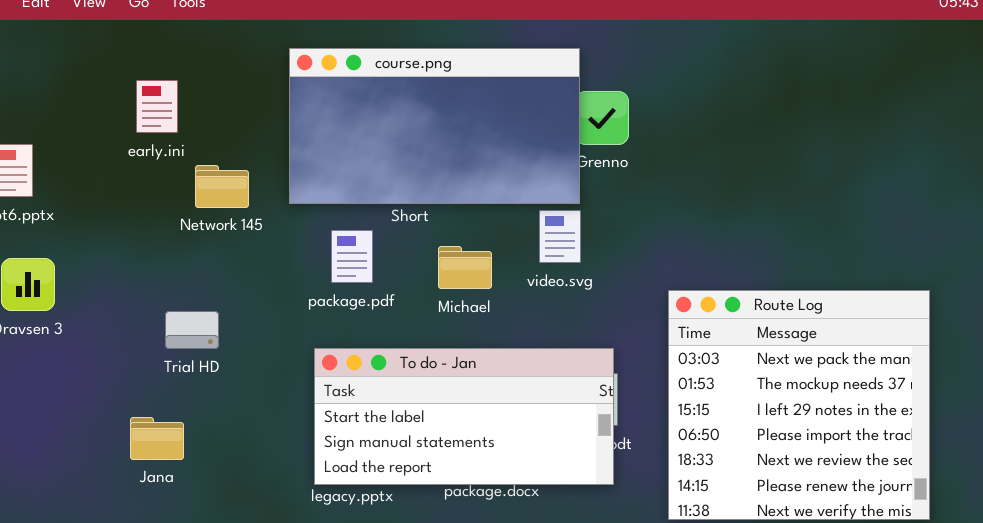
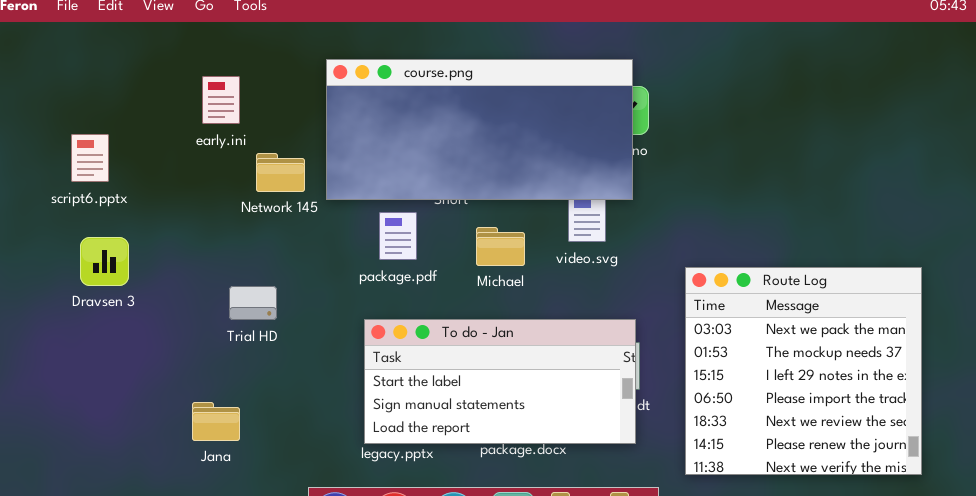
course.png: [289,48,580,204] -> [326,59,633,200], moved, resized
Jana: [130,417,184,460] -> [192,402,240,441], moved

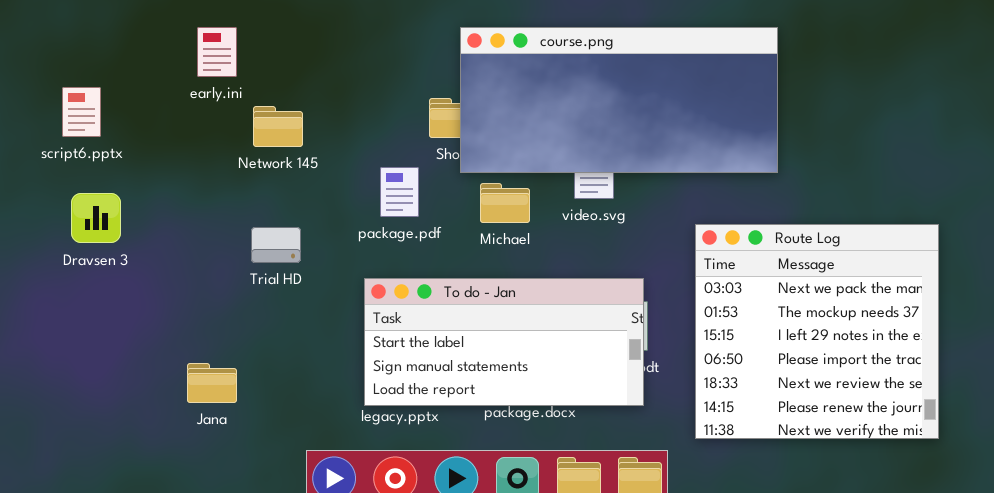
course.png: [326,59,633,200] -> [460,27,778,173], moved
Trial HD: [229,286,277,320] -> [251,227,301,263], moved

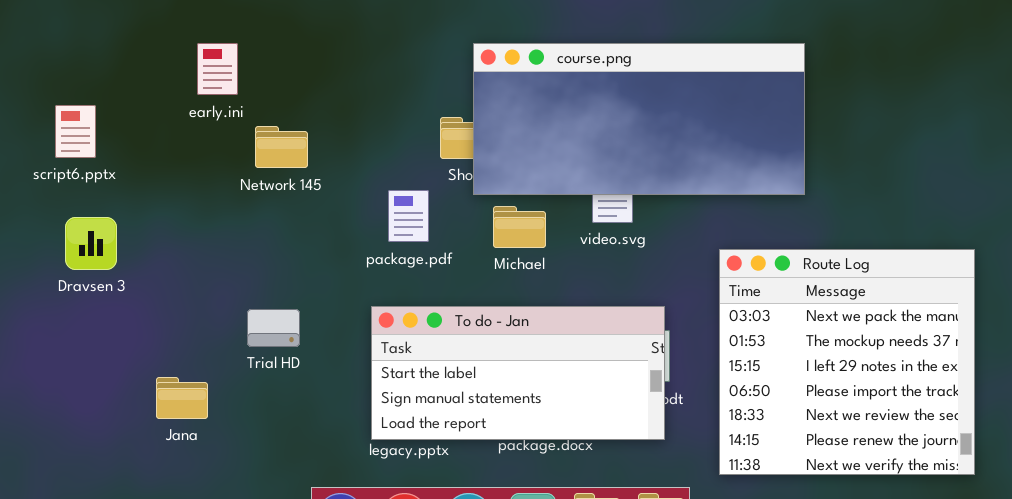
Trial HD: [251,227,301,263] -> [247,309,300,347], moved
Jana: [187,363,237,403] -> [156,377,208,419], moved

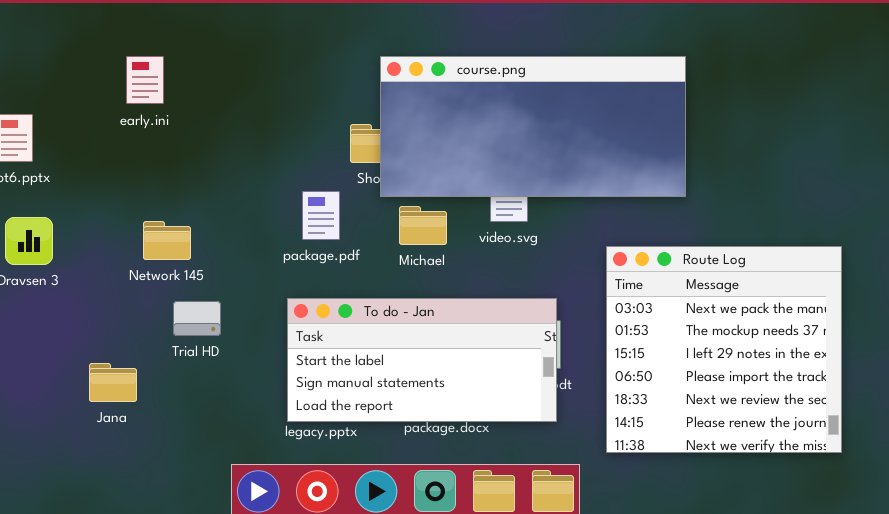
Network 145: [255,126,308,168] -> [143,221,191,260], moved

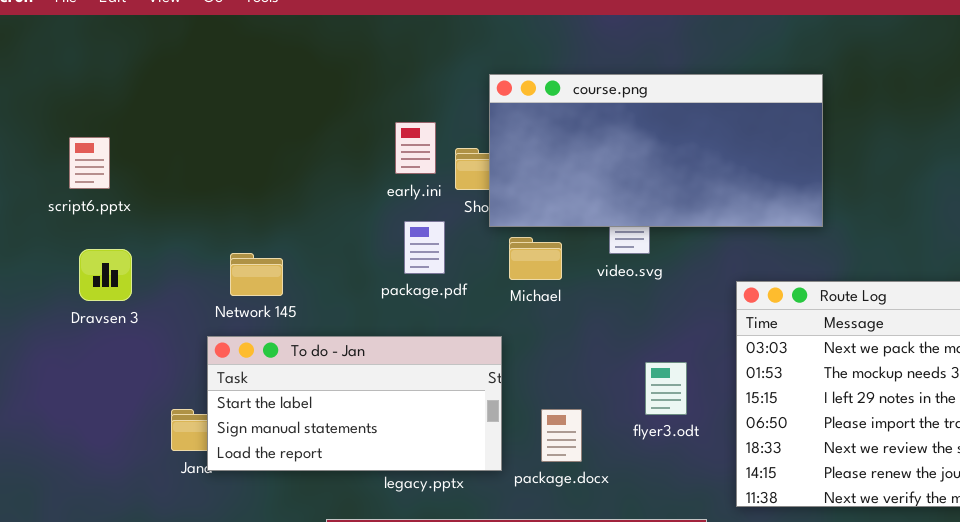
early.ini: [126,56,164,104] -> [395,122,436,174], moved
To do - Jan: [287,298,557,422] -> [207,336,502,471], moved

